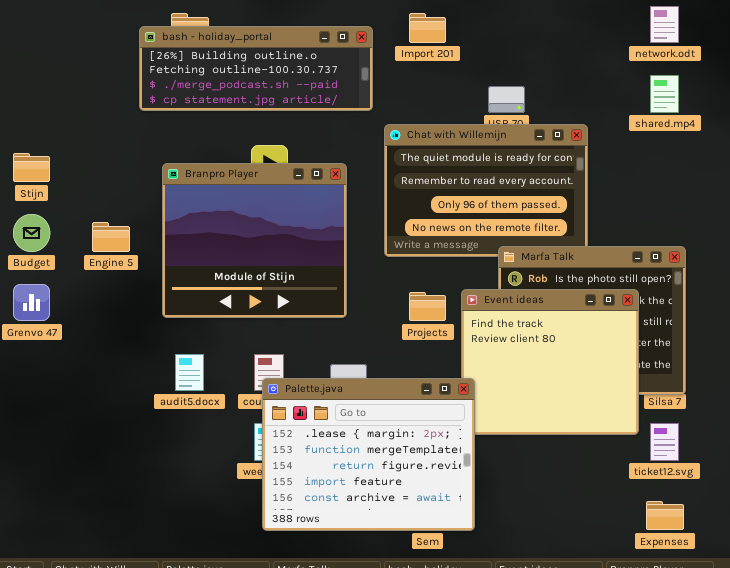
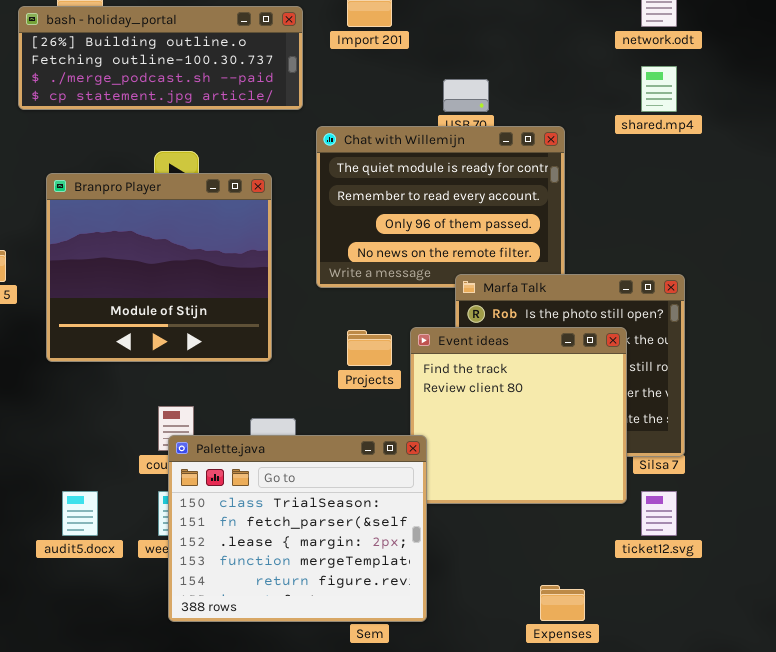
audit5.docx: [175,354,204,391] -> [62,491,98,536], moved
Palette.java: [262,378,475,531] -> [168,435,427,622], scrolled up 2 rows
Expenses: [646,501,684,530] -> [540,585,585,621], moved

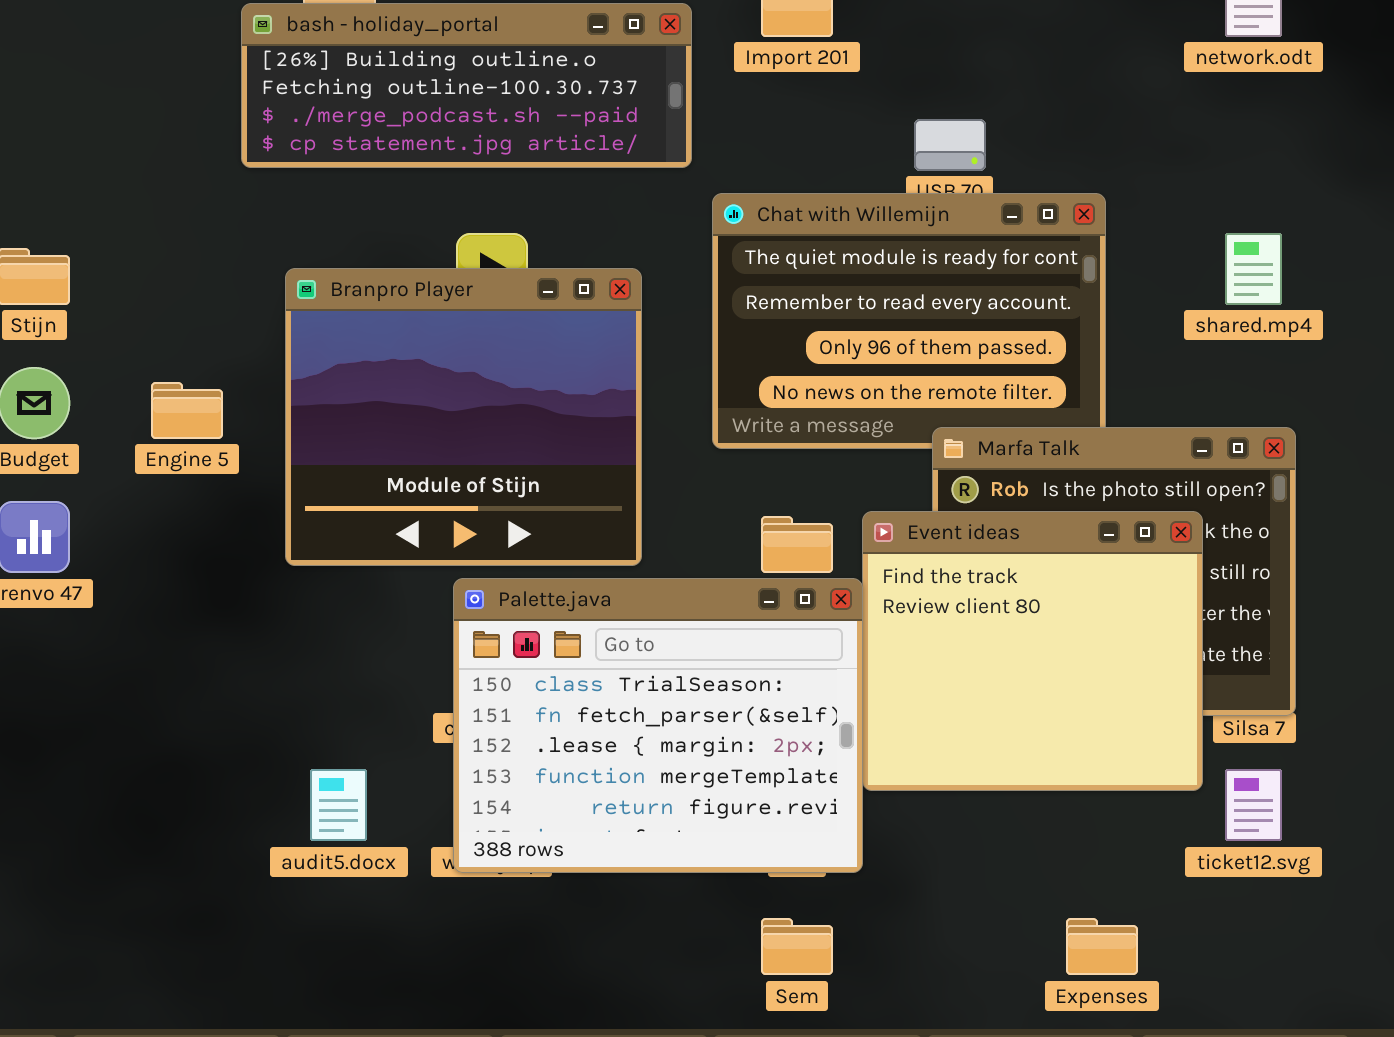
shared.mp4: [641,66,677,112] -> [1225,233,1282,305], moved
Palette.java: [168,435,427,622] -> [453,578,863,873], moved

